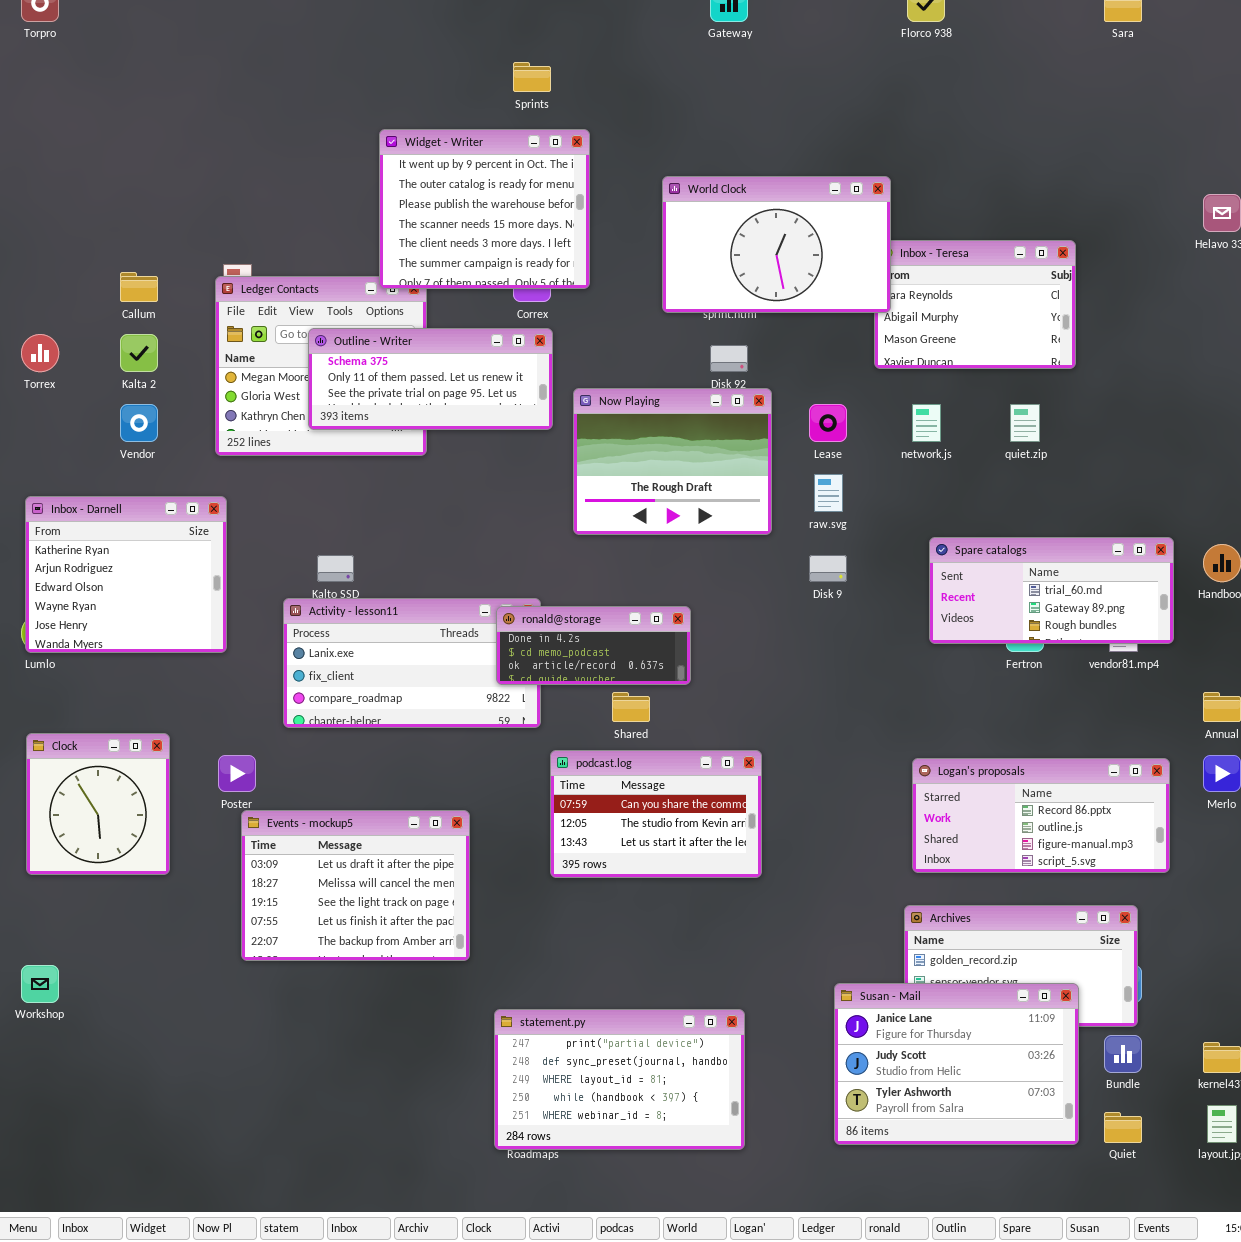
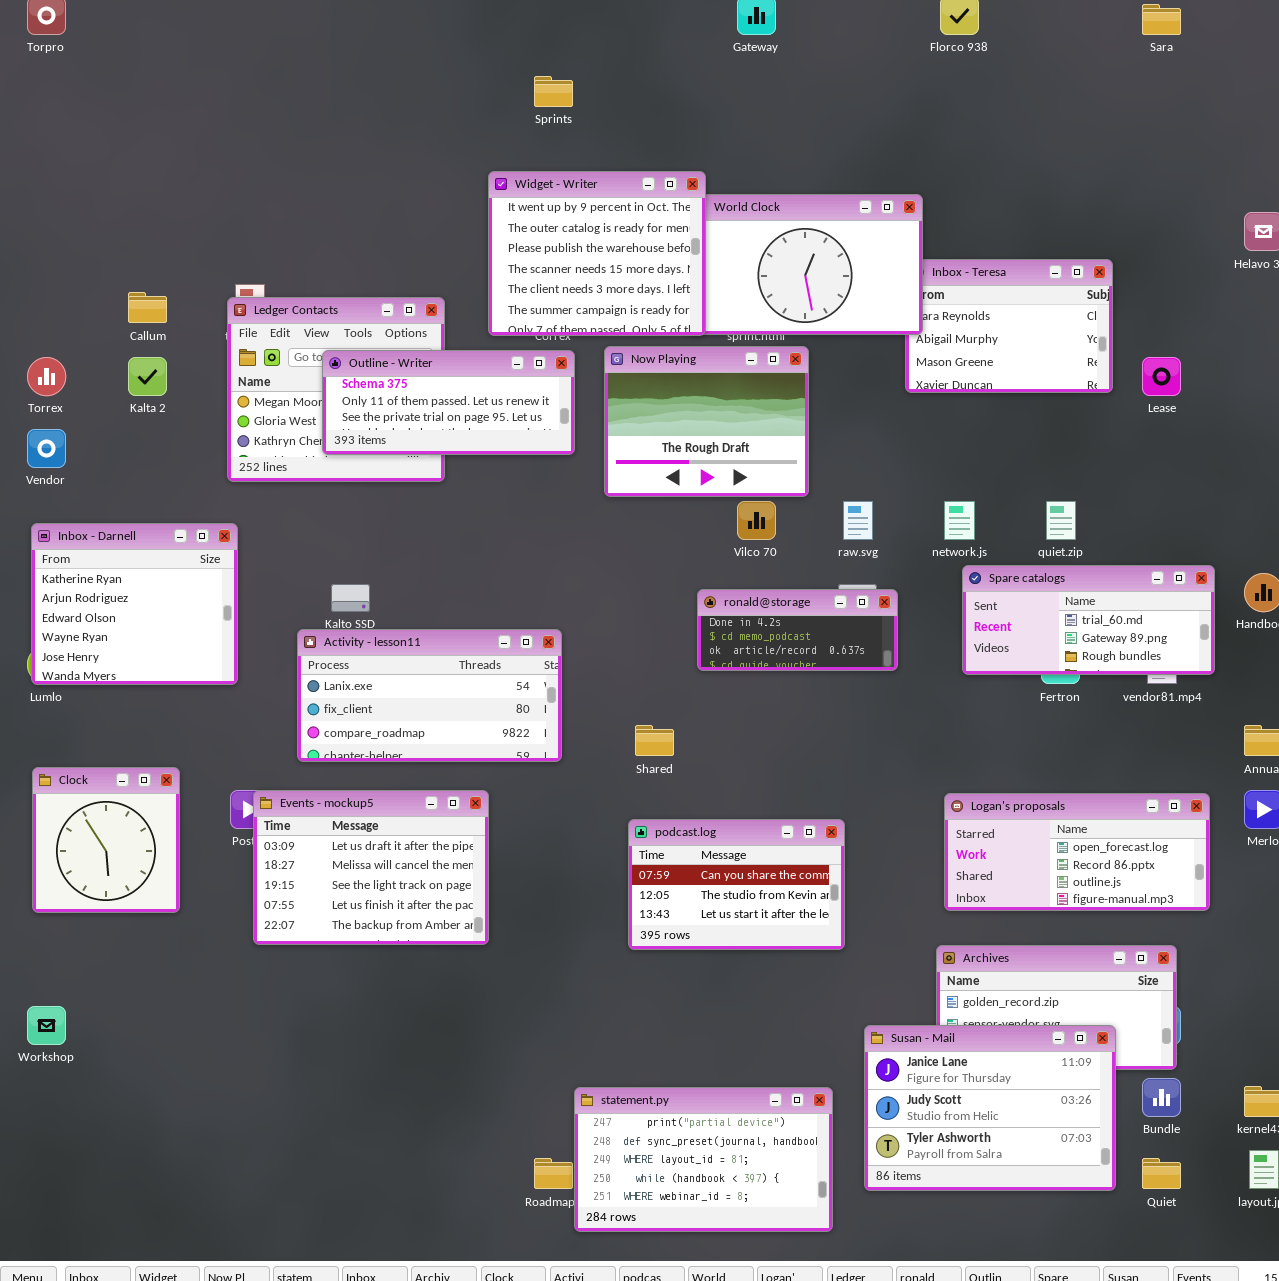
Widget - Writer: [379,129,590,289] -> [488,171,706,336], moved
Now Playing: [573,388,772,535] -> [604,346,809,497], moved
Vendor: [120,404,158,442] -> [27,429,66,468], moved
Lease: [809,404,847,442] -> [1142,357,1181,396], moved
network.js: [912,404,941,442] -> [944,501,975,540], moved
quiet.zip: [1010,404,1040,442] -> [1046,501,1076,540], moved
ronald@storage: [496,606,691,685] -> [697,589,898,671], moved
podcast.log: [550,750,762,878] -> [628,819,845,950], moved
Logan's proposals: [912,758,1170,873] -> [944,793,1210,911], scrolled up 1 row
Events - mockup5: [241,810,470,961] -> [253,790,489,945], moved
statement.py: [494,1009,745,1150] -> [574,1087,833,1232], moved

